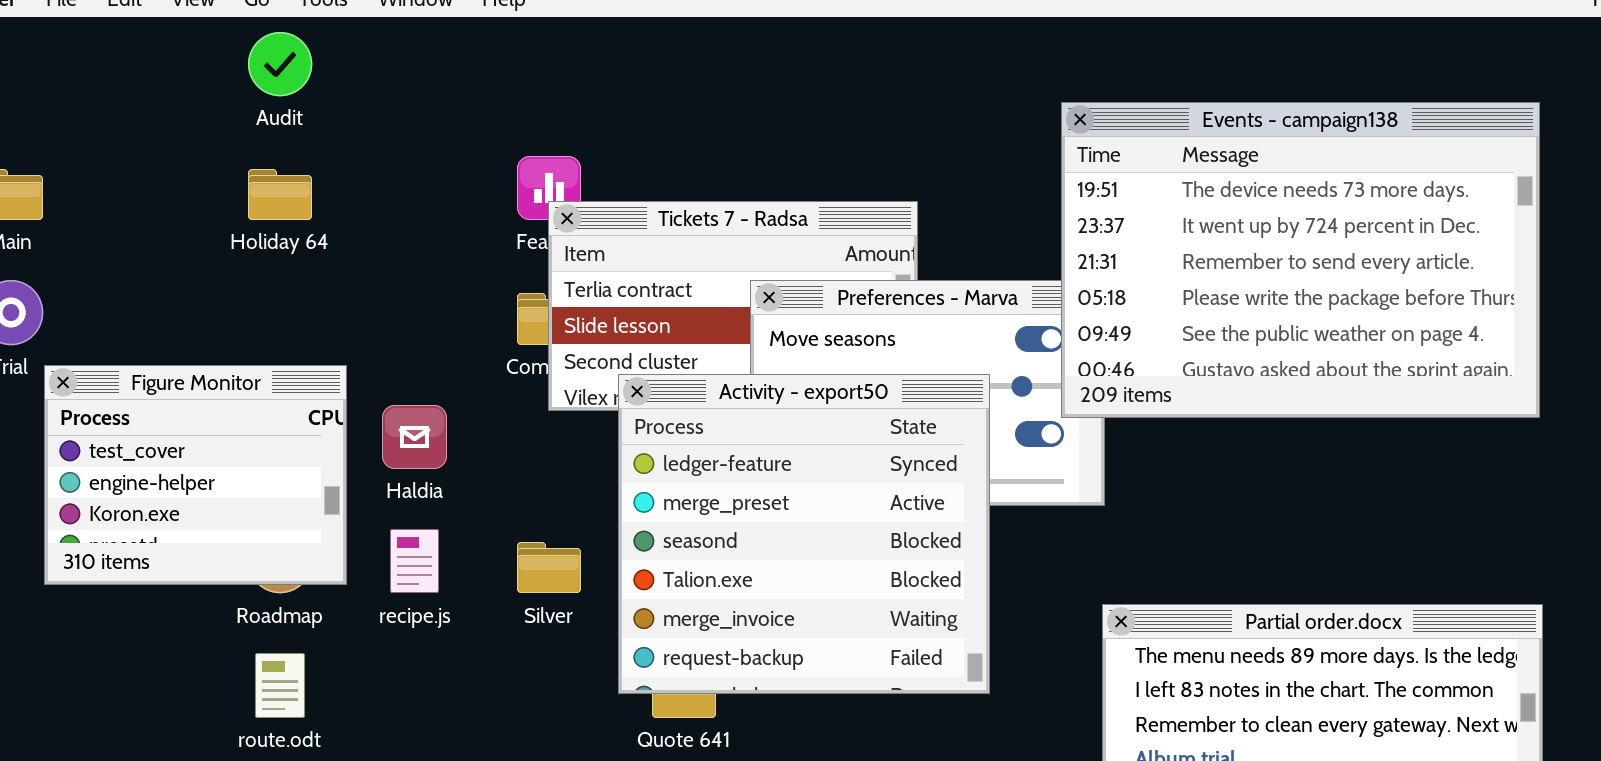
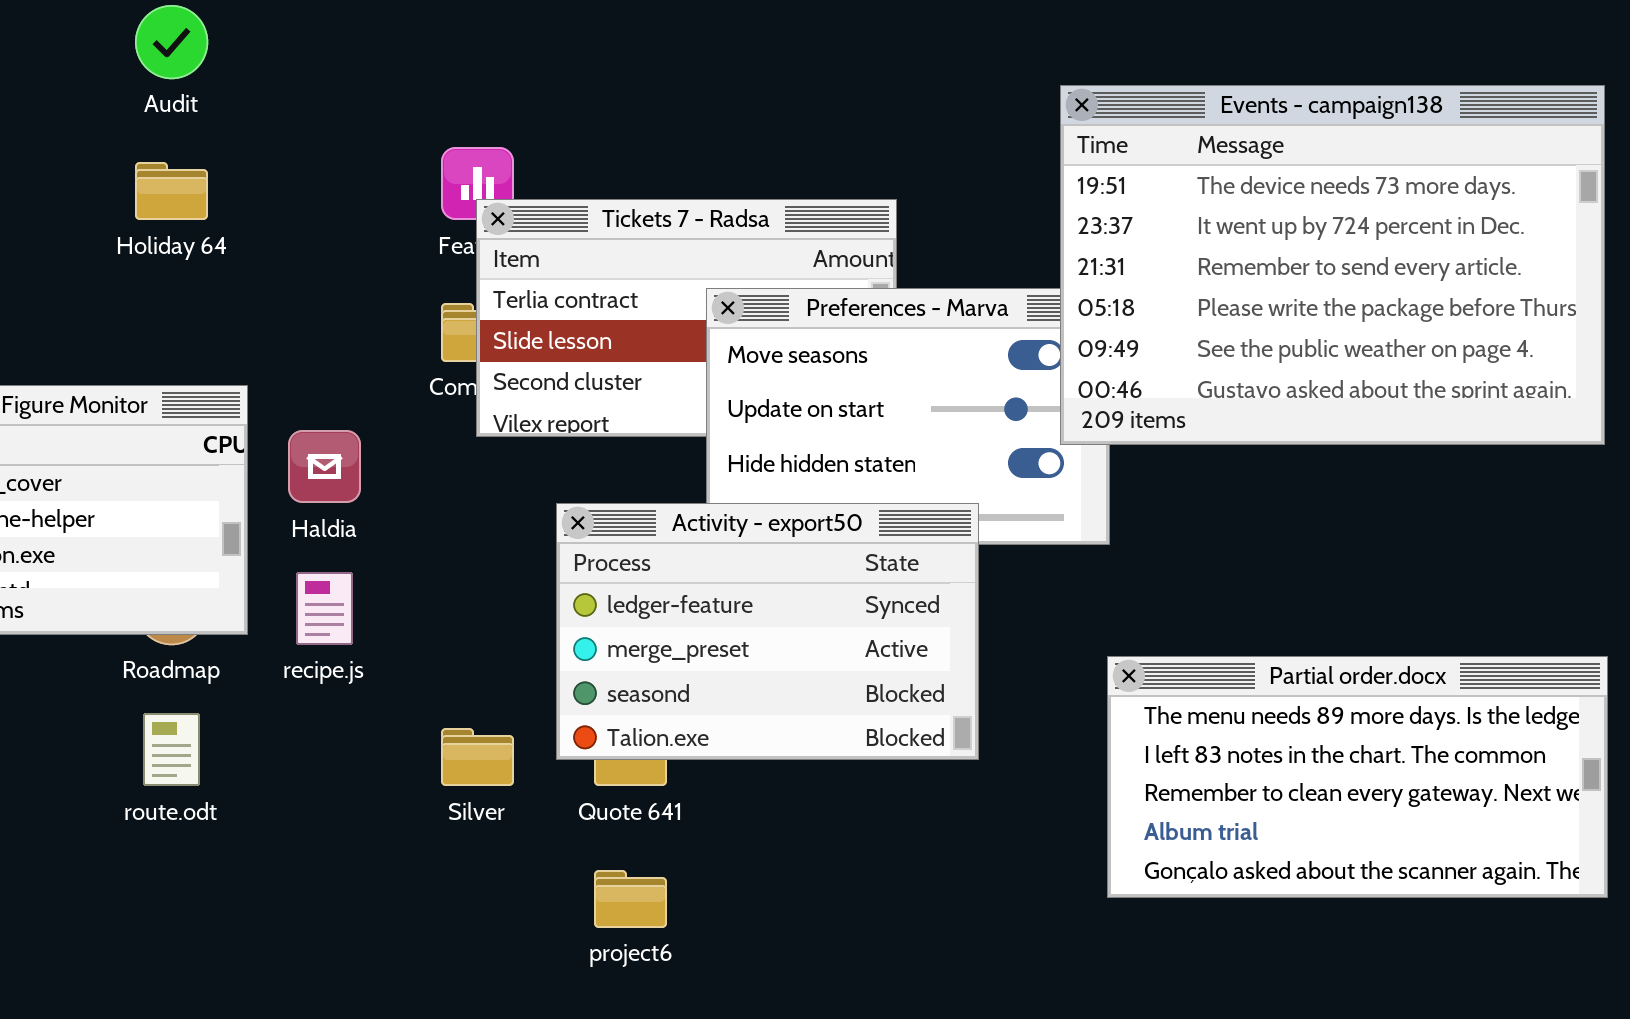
Activity - export50: [618,374,990,694] -> [556,503,979,760], resized
Silver: [517,542,581,593] -> [441,728,514,786], moved

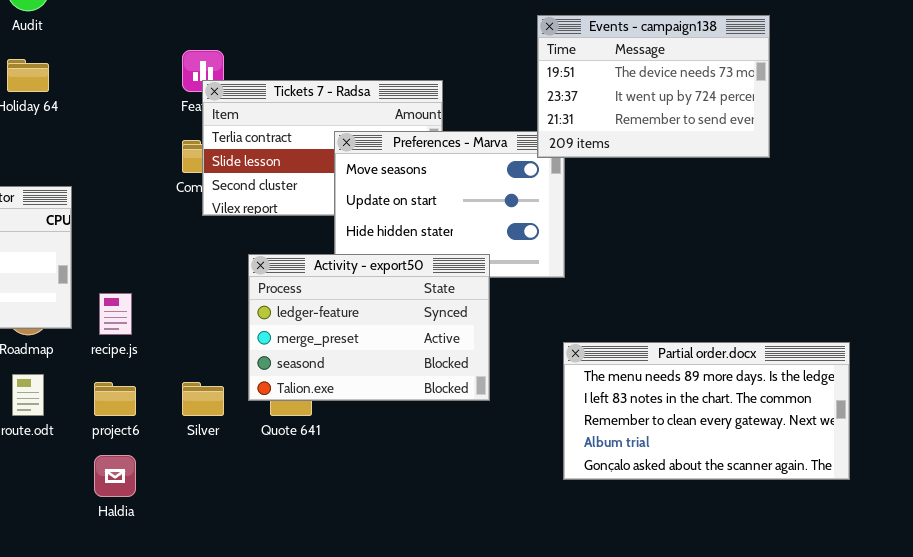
Events - campaign138: [1060,85,1605,445] -> [537,15,770,158], resized
Haldia: [288,430,361,503] -> [94,455,136,497], moved
project6: [594,870,667,928] -> [94,382,136,416], moved

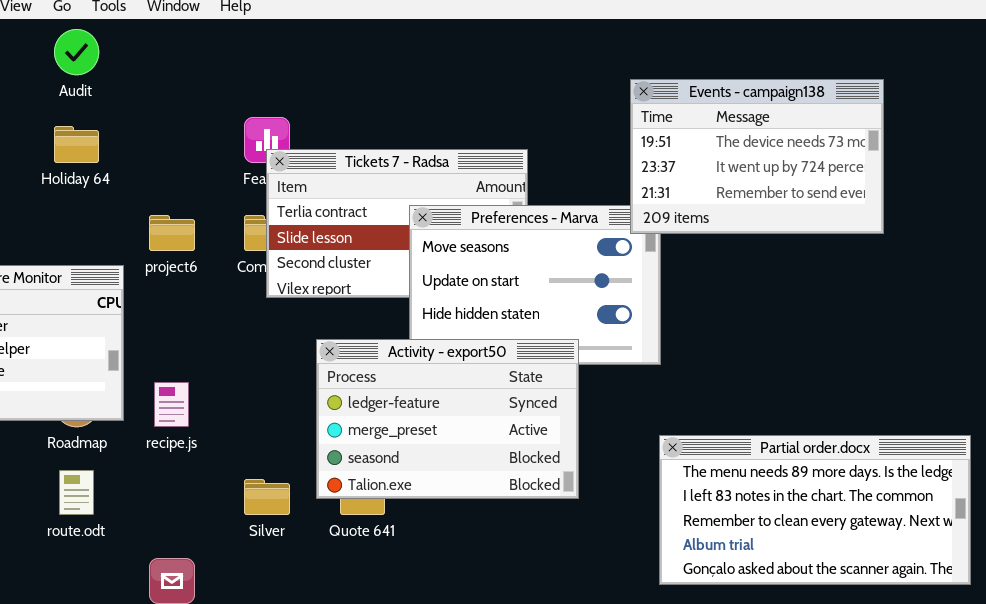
project6: [94,382,136,416] -> [149,215,195,251], moved

